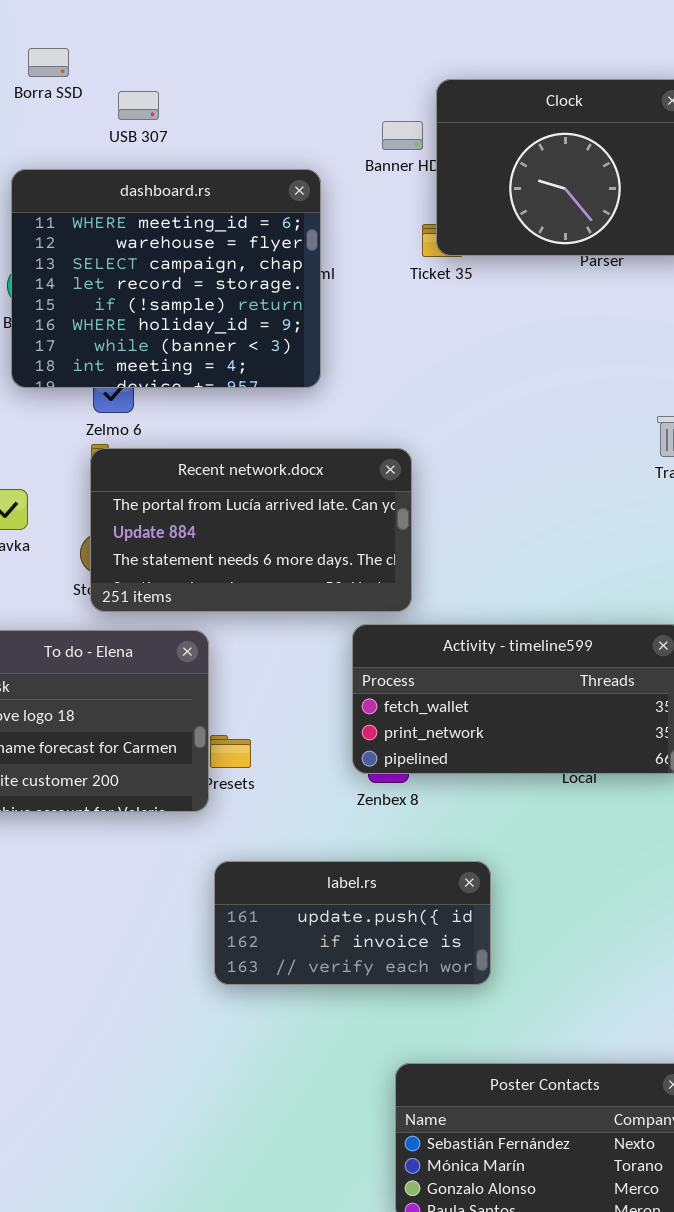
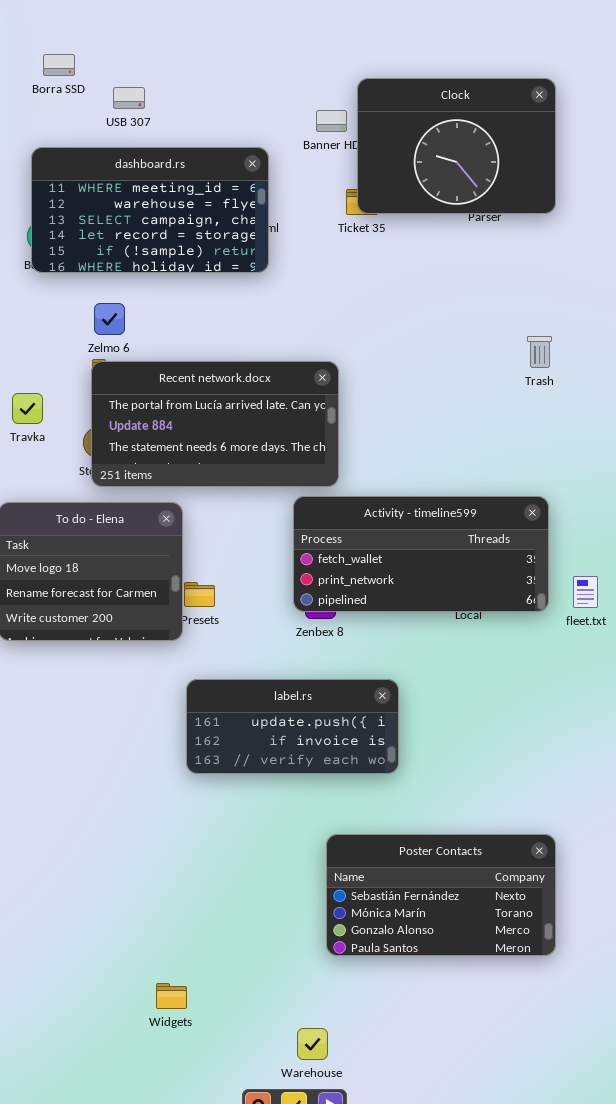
dashboard.rs: [11,169,321,388] -> [31,147,269,273], resized

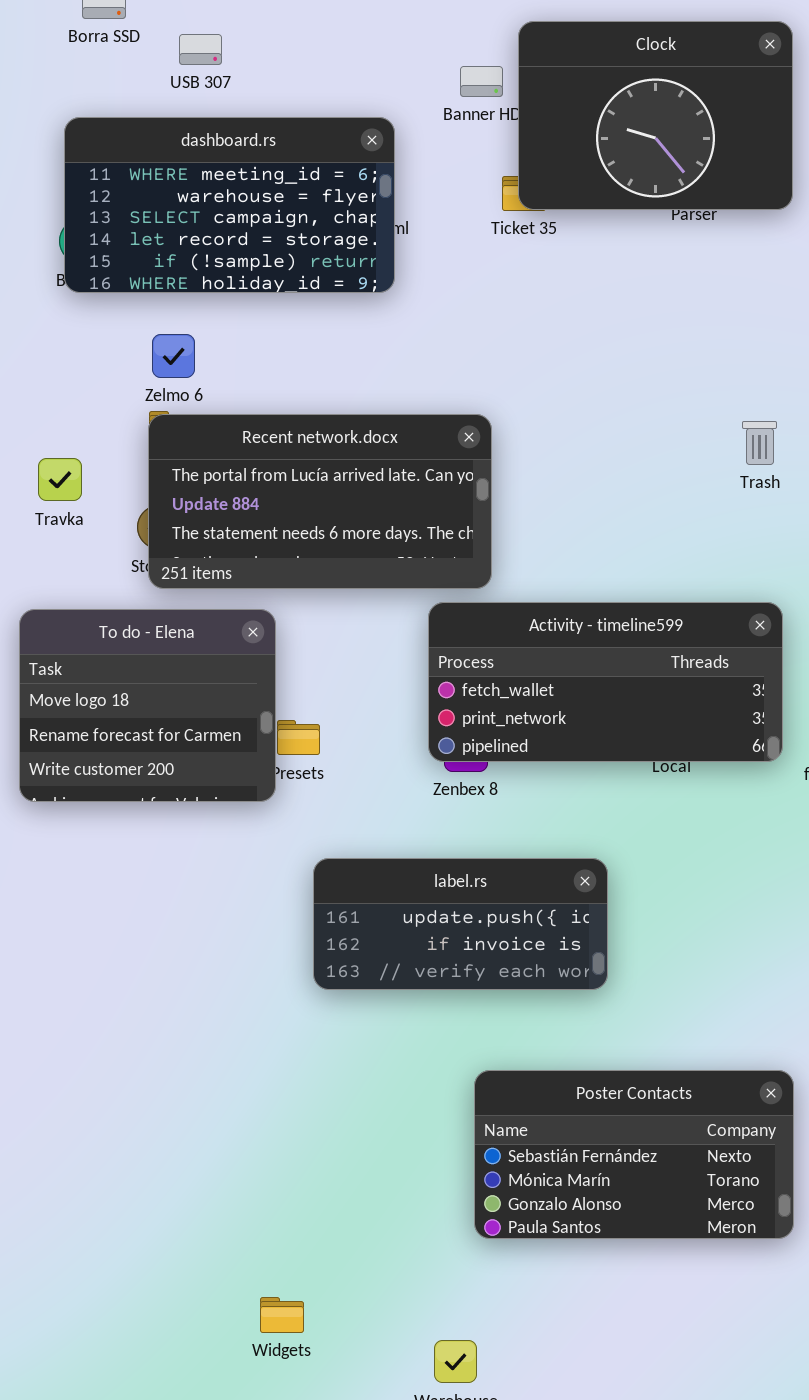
Trash: [527,336,552,368] -> [742,421,777,465], moved
label.rs: [186,679,399,774] -> [313,858,608,990], moved
Widgets: [156,983,187,1009] -> [260,1297,304,1333], moved

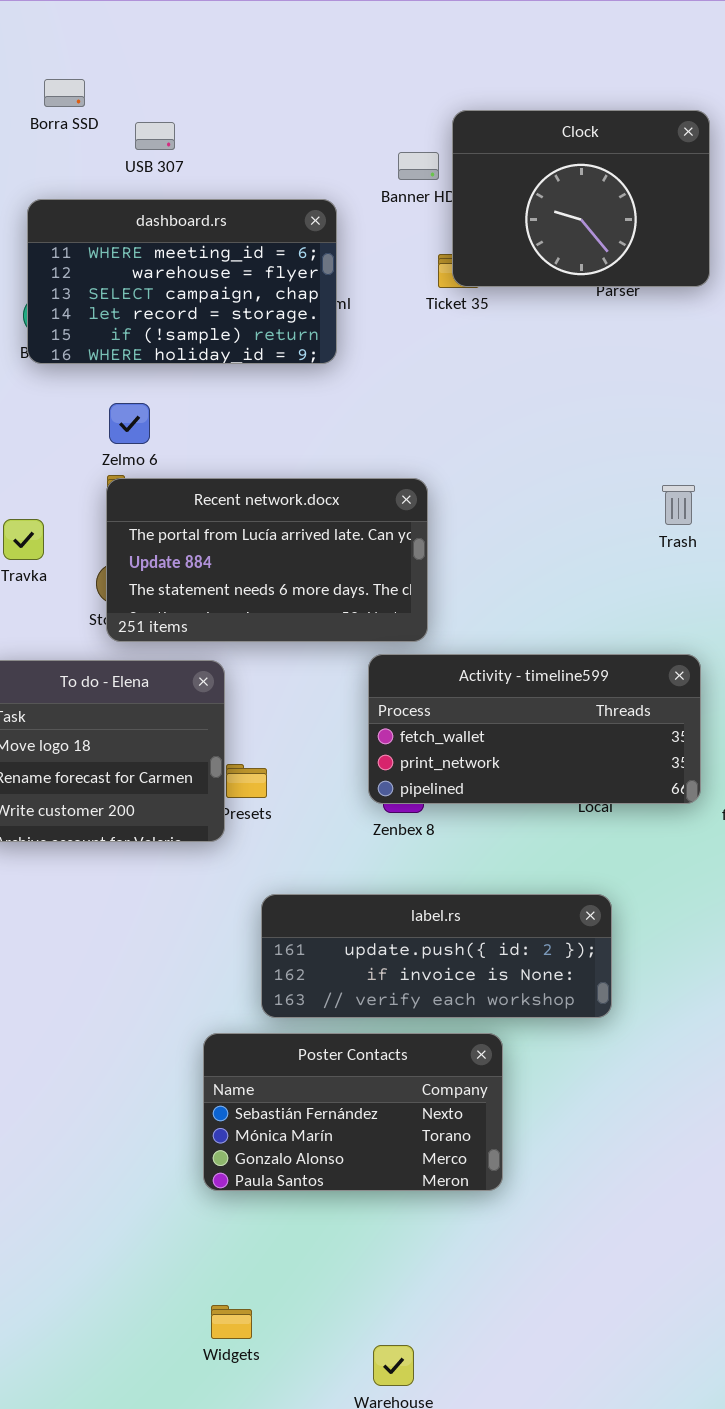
label.rs: [313,858,608,990] -> [261,894,612,1018], resized
Poster Contacts: [474,1070,794,1239] -> [203,1033,503,1191], moved

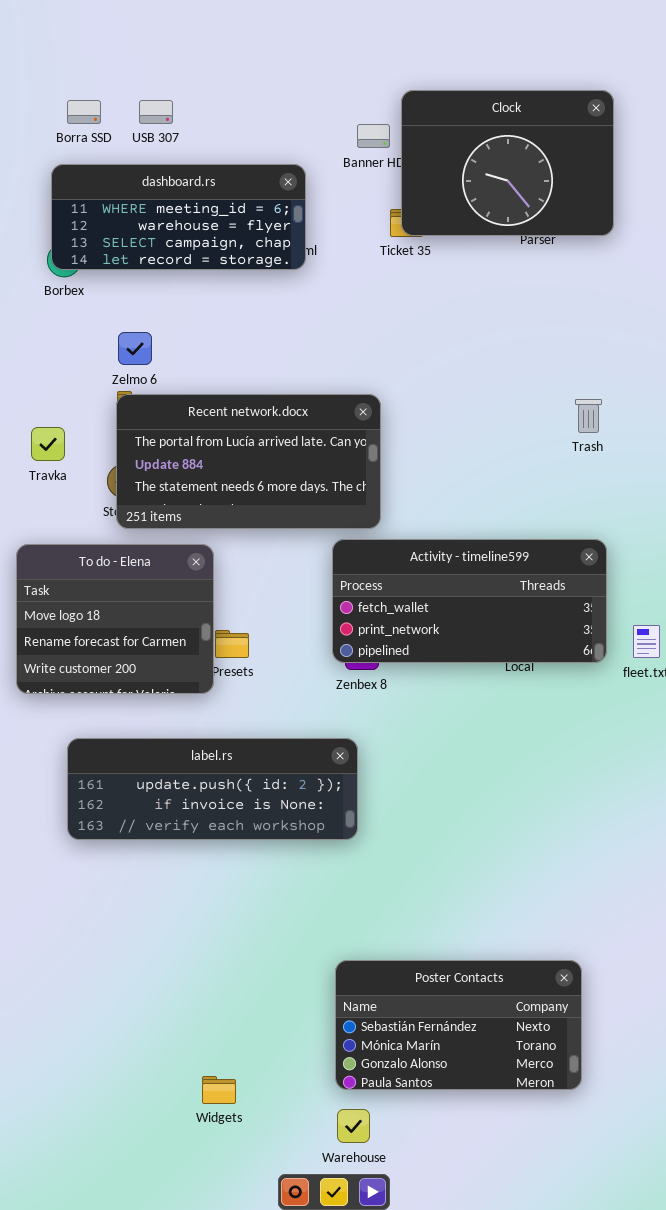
Borra SSD: [44,79,85,107] -> [67,100,101,124], moved
dashboard.rs: [27,199,337,364] -> [51,164,306,270], resized
label.rs: [261,894,612,1018] -> [67,738,358,840], moved
Poster Contacts: [203,1033,503,1191] -> [335,960,582,1090], moved

